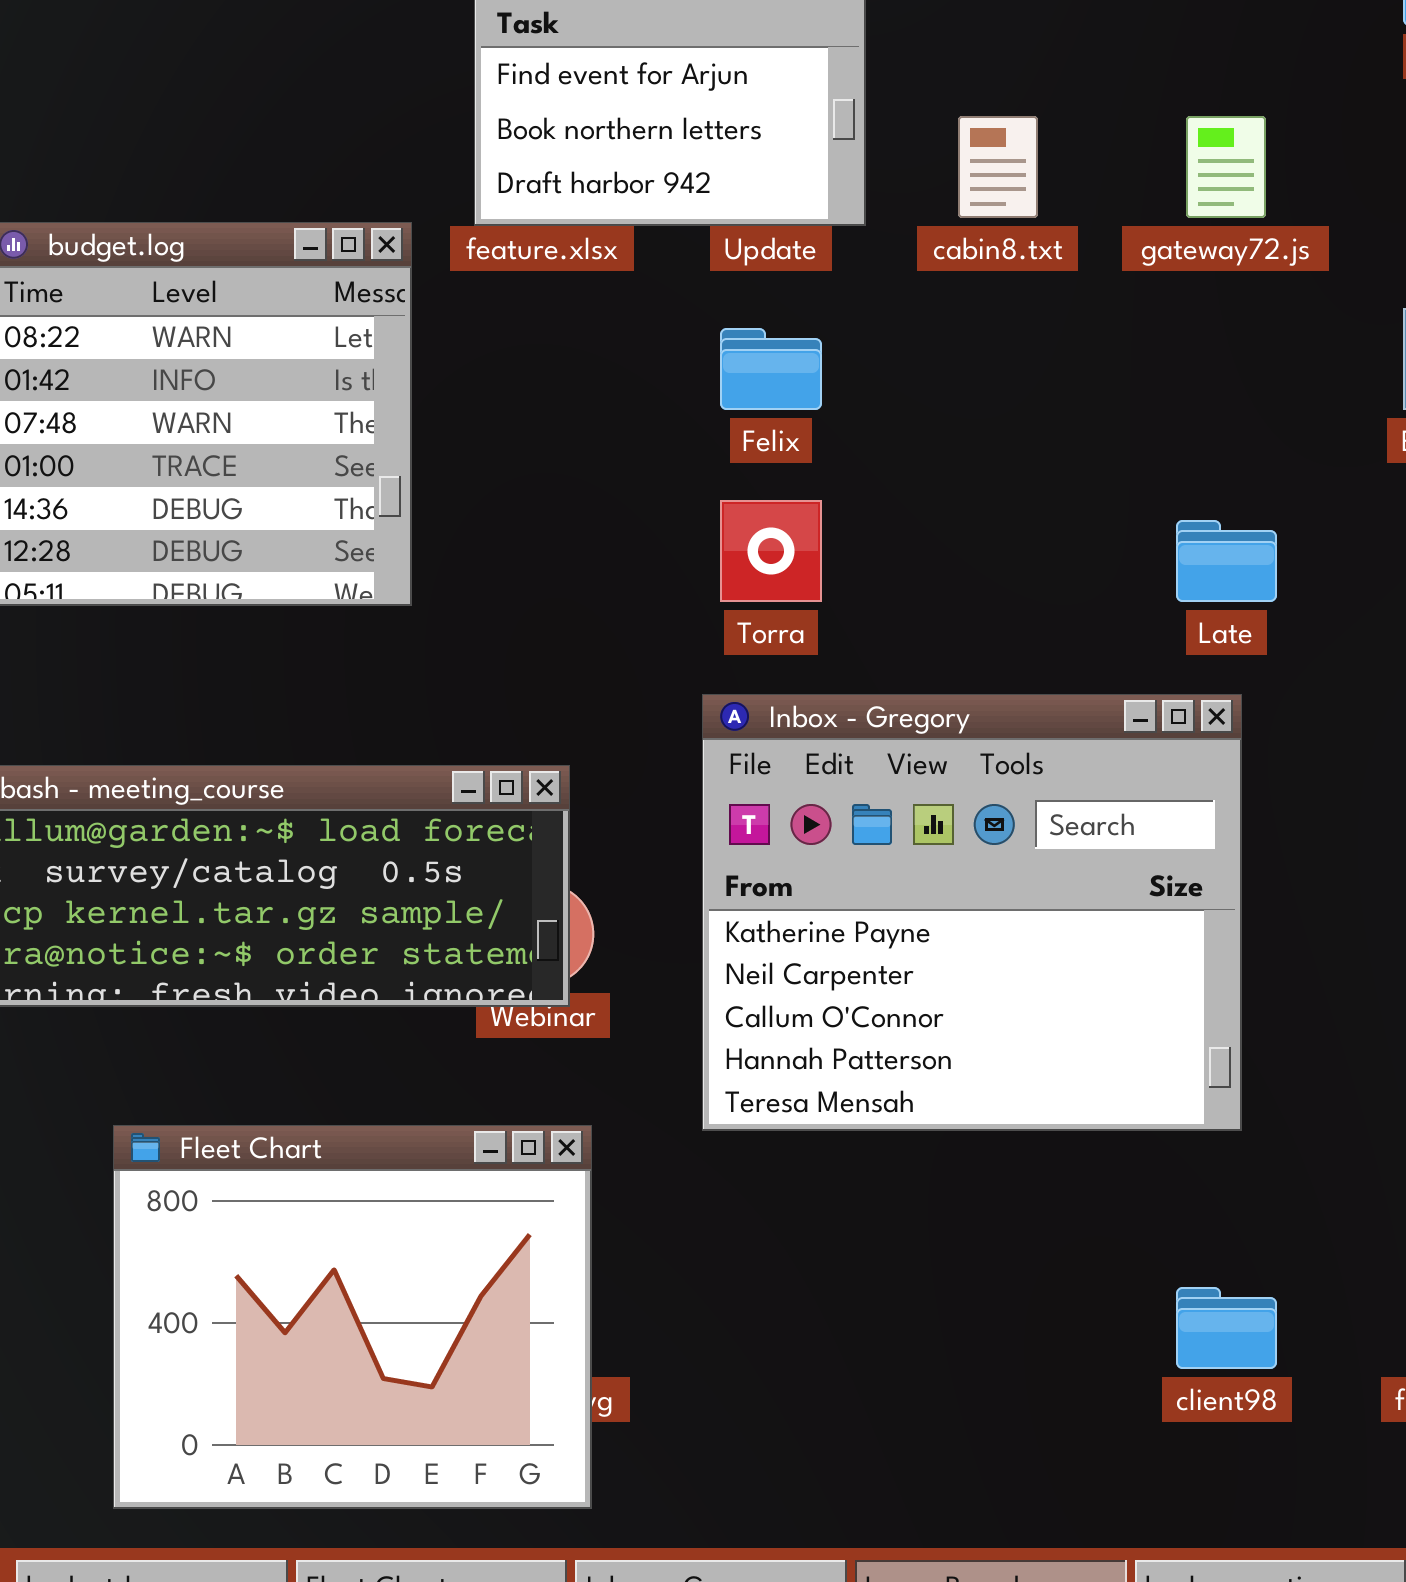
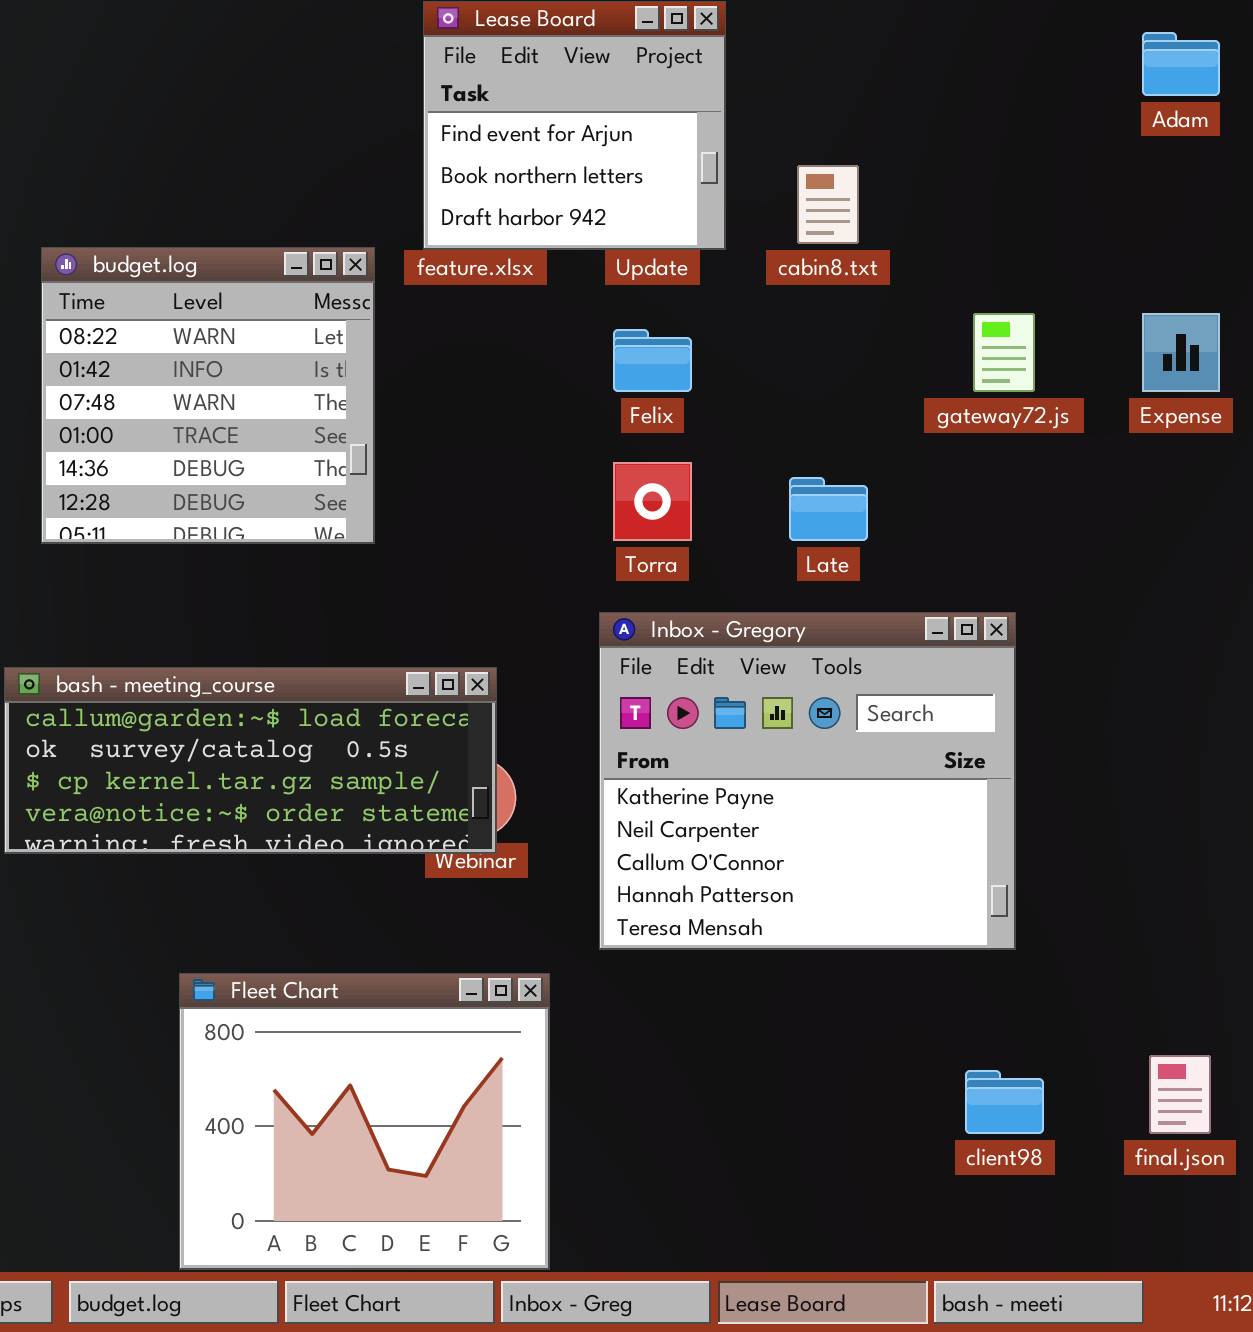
gateway72.js: [1186,116,1266,218] -> [973,313,1035,392], moved
Late: [1176,520,1277,602] -> [789,477,868,541], moved
Fleet Chart: [113,1125,592,1509] -> [179,973,550,1270], moved

